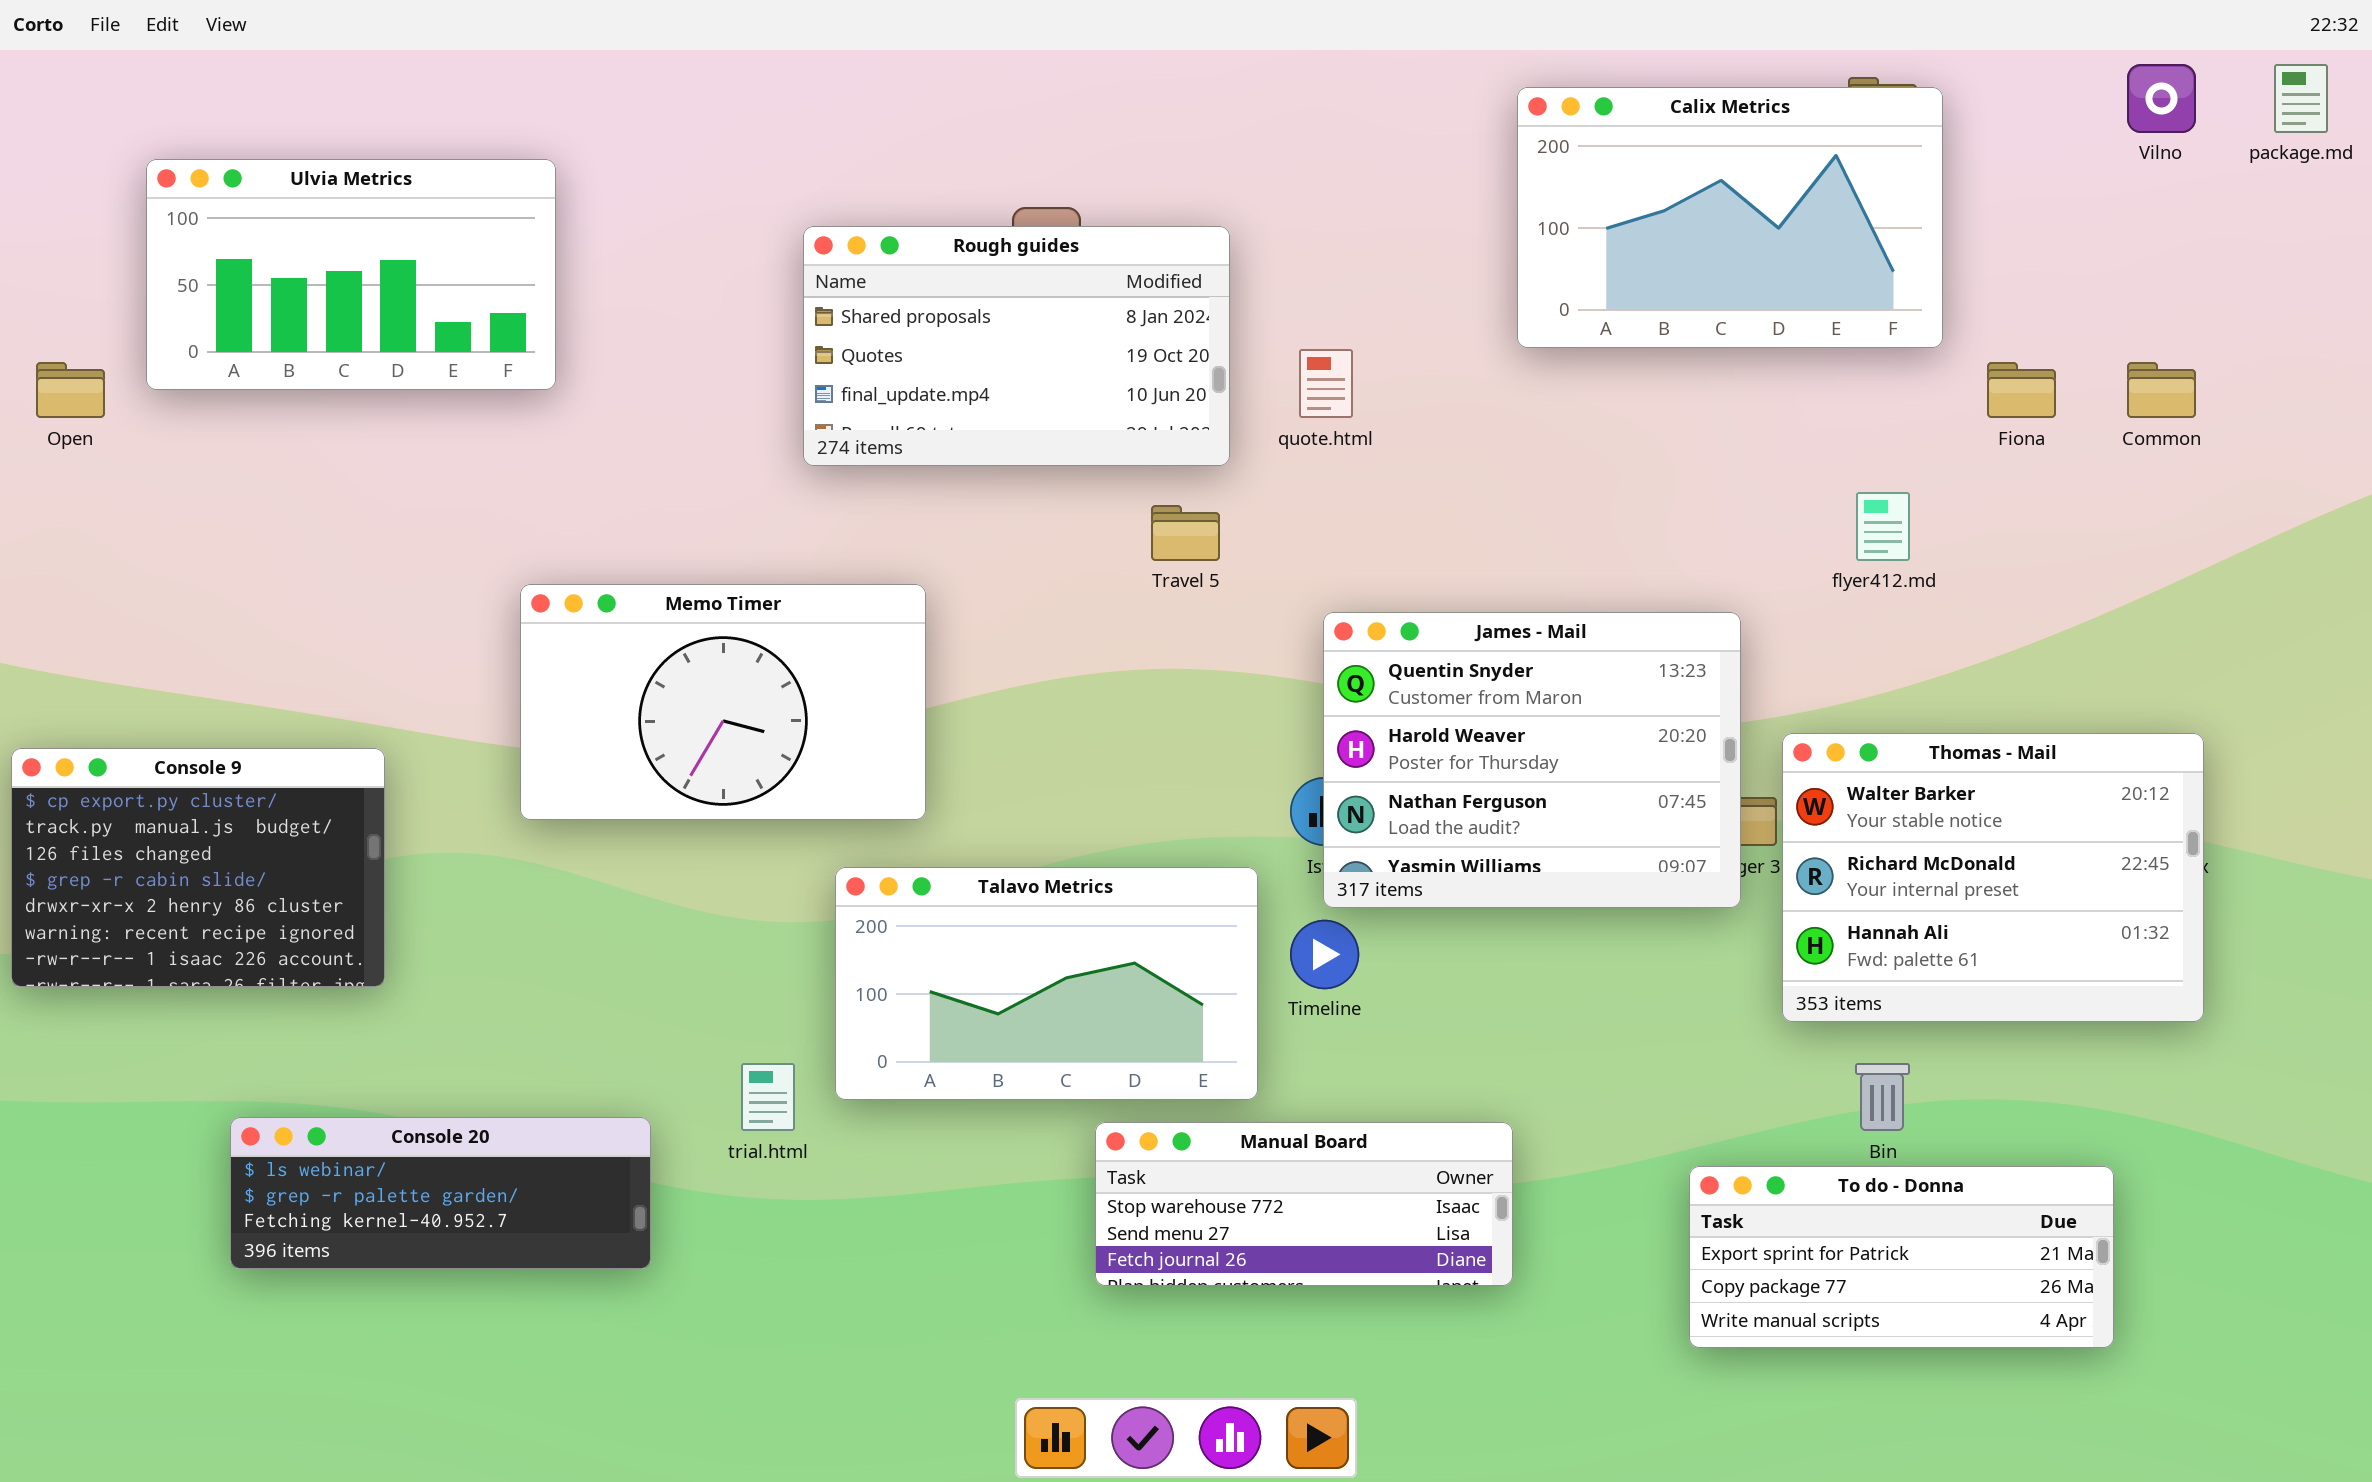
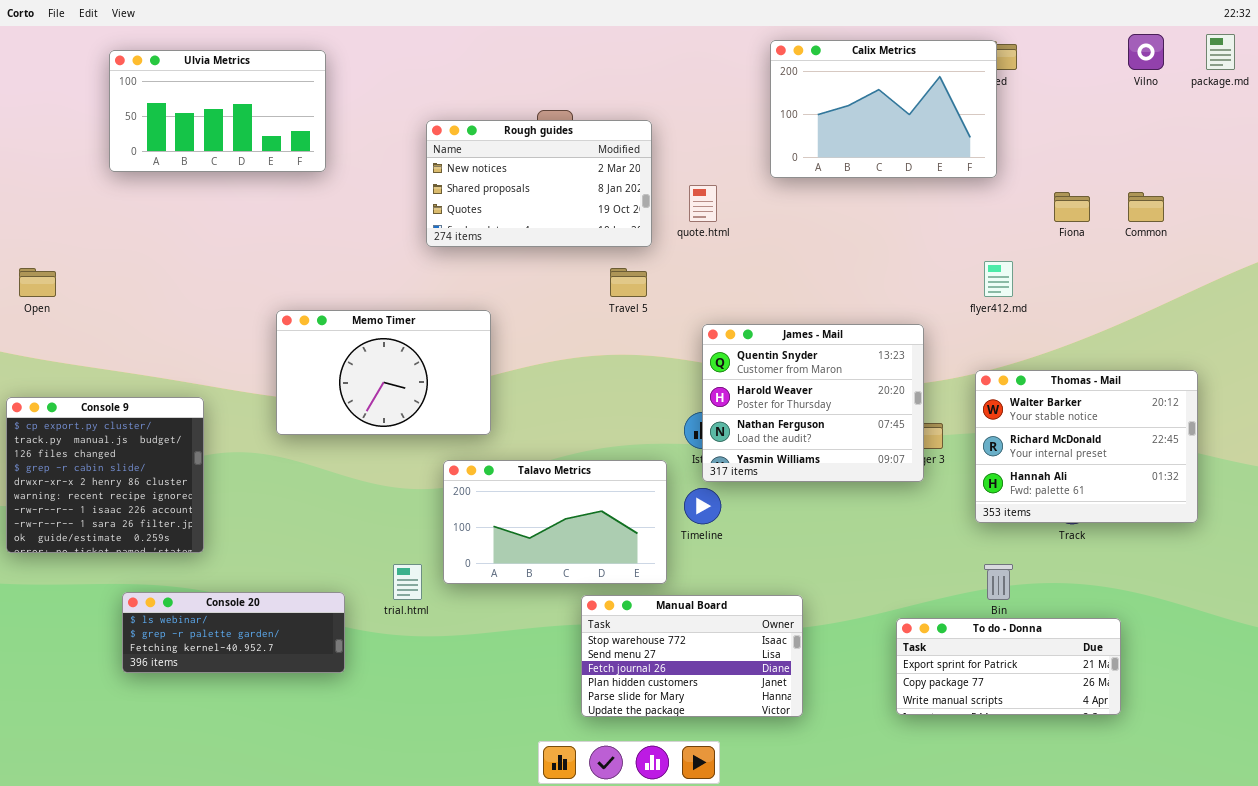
Calix Metrics: [1517,87,1943,348] -> [770,40,997,178], moved
Ulvia Metrics: [146,159,556,390] -> [109,50,326,172], moved
Rough guides: [803,226,1230,466] -> [426,120,652,247], scrolled up 1 row
Open: [36,362,105,418] -> [19,268,56,297], moved
Thomas - Mail: [1782,733,2204,1022] -> [975,370,1198,523], moved
Console 9: [11,748,385,987] -> [6,397,204,553], resized
Manual Board: [1095,1122,1513,1286] -> [581,595,803,717], resized

